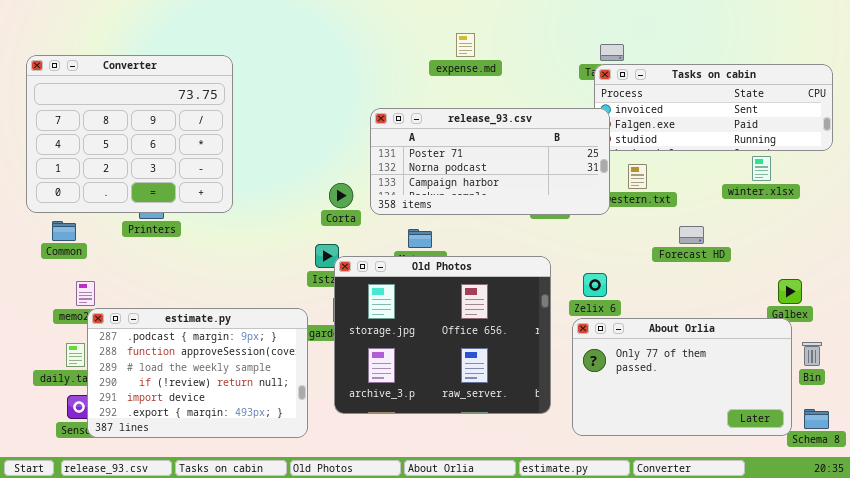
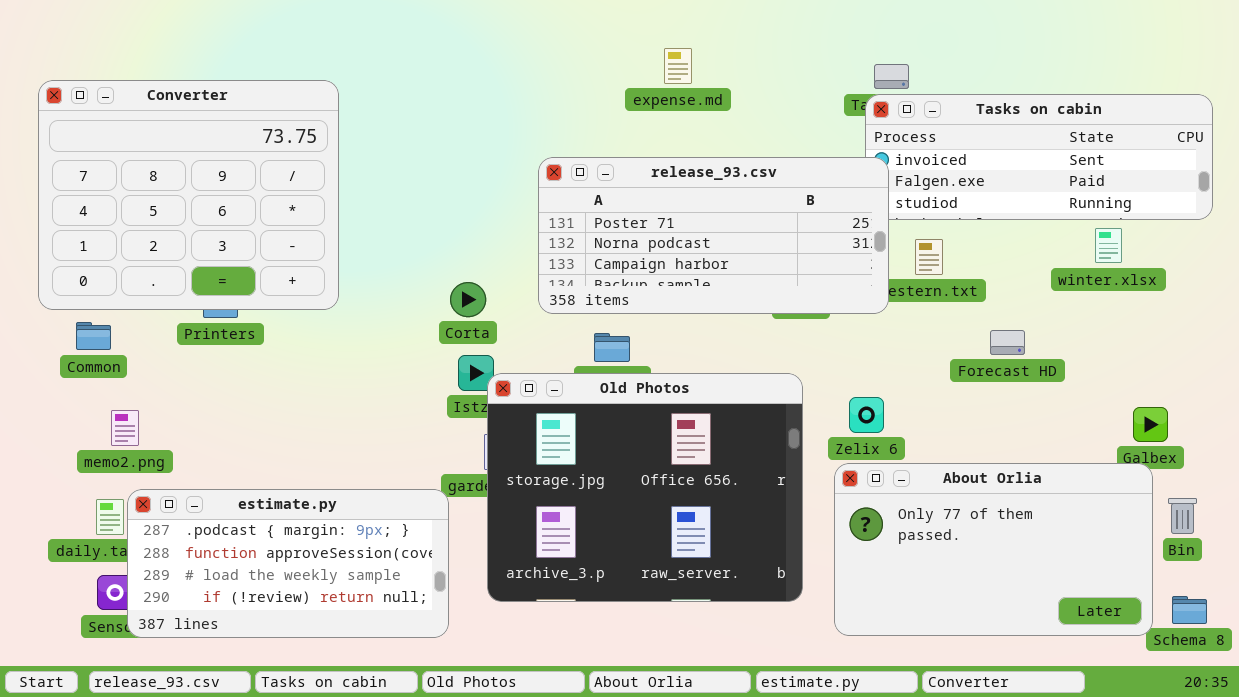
Corta: [329,183,353,208] -> [450,282,486,317], moved
estimate.py: [87,308,308,438] -> [127,489,449,638], resized

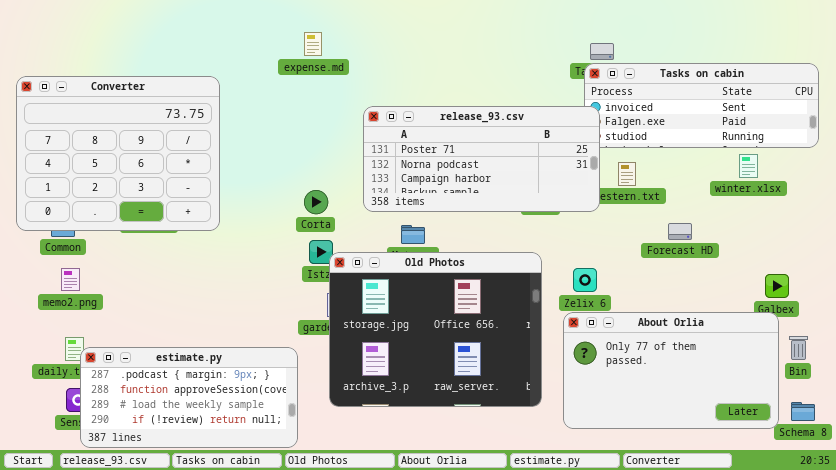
expense.md: [664,48,692,84] -> [304,32,322,56], moved
Converter: [38,80,339,310] -> [16,76,220,231], moved
memo2.png: [111,410,139,446] -> [61,268,80,291], moved
estimate.py: [127,489,449,638] -> [80,347,298,448], moved

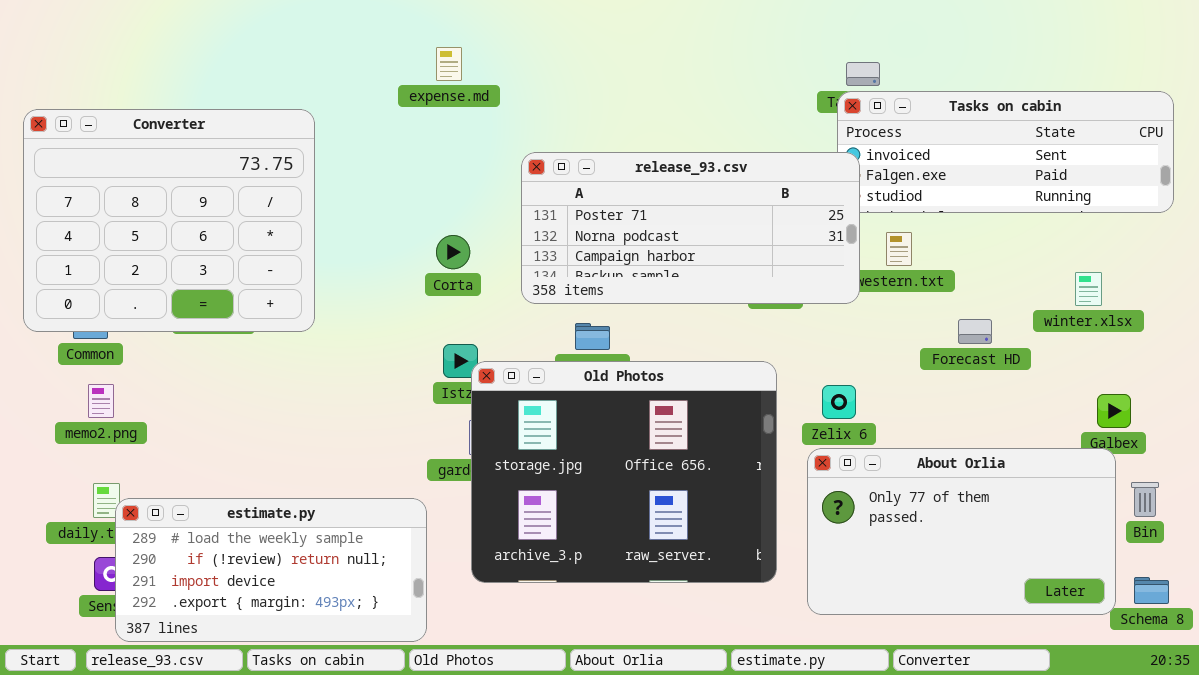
winter.xlsx: [739,154,758,178] -> [1075,272,1102,306], moved
Corta: [304,190,328,214] -> [436,235,470,269], moved
estimate.py: [80,347,298,448] -> [115,498,427,642], scrolled down 2 rows

